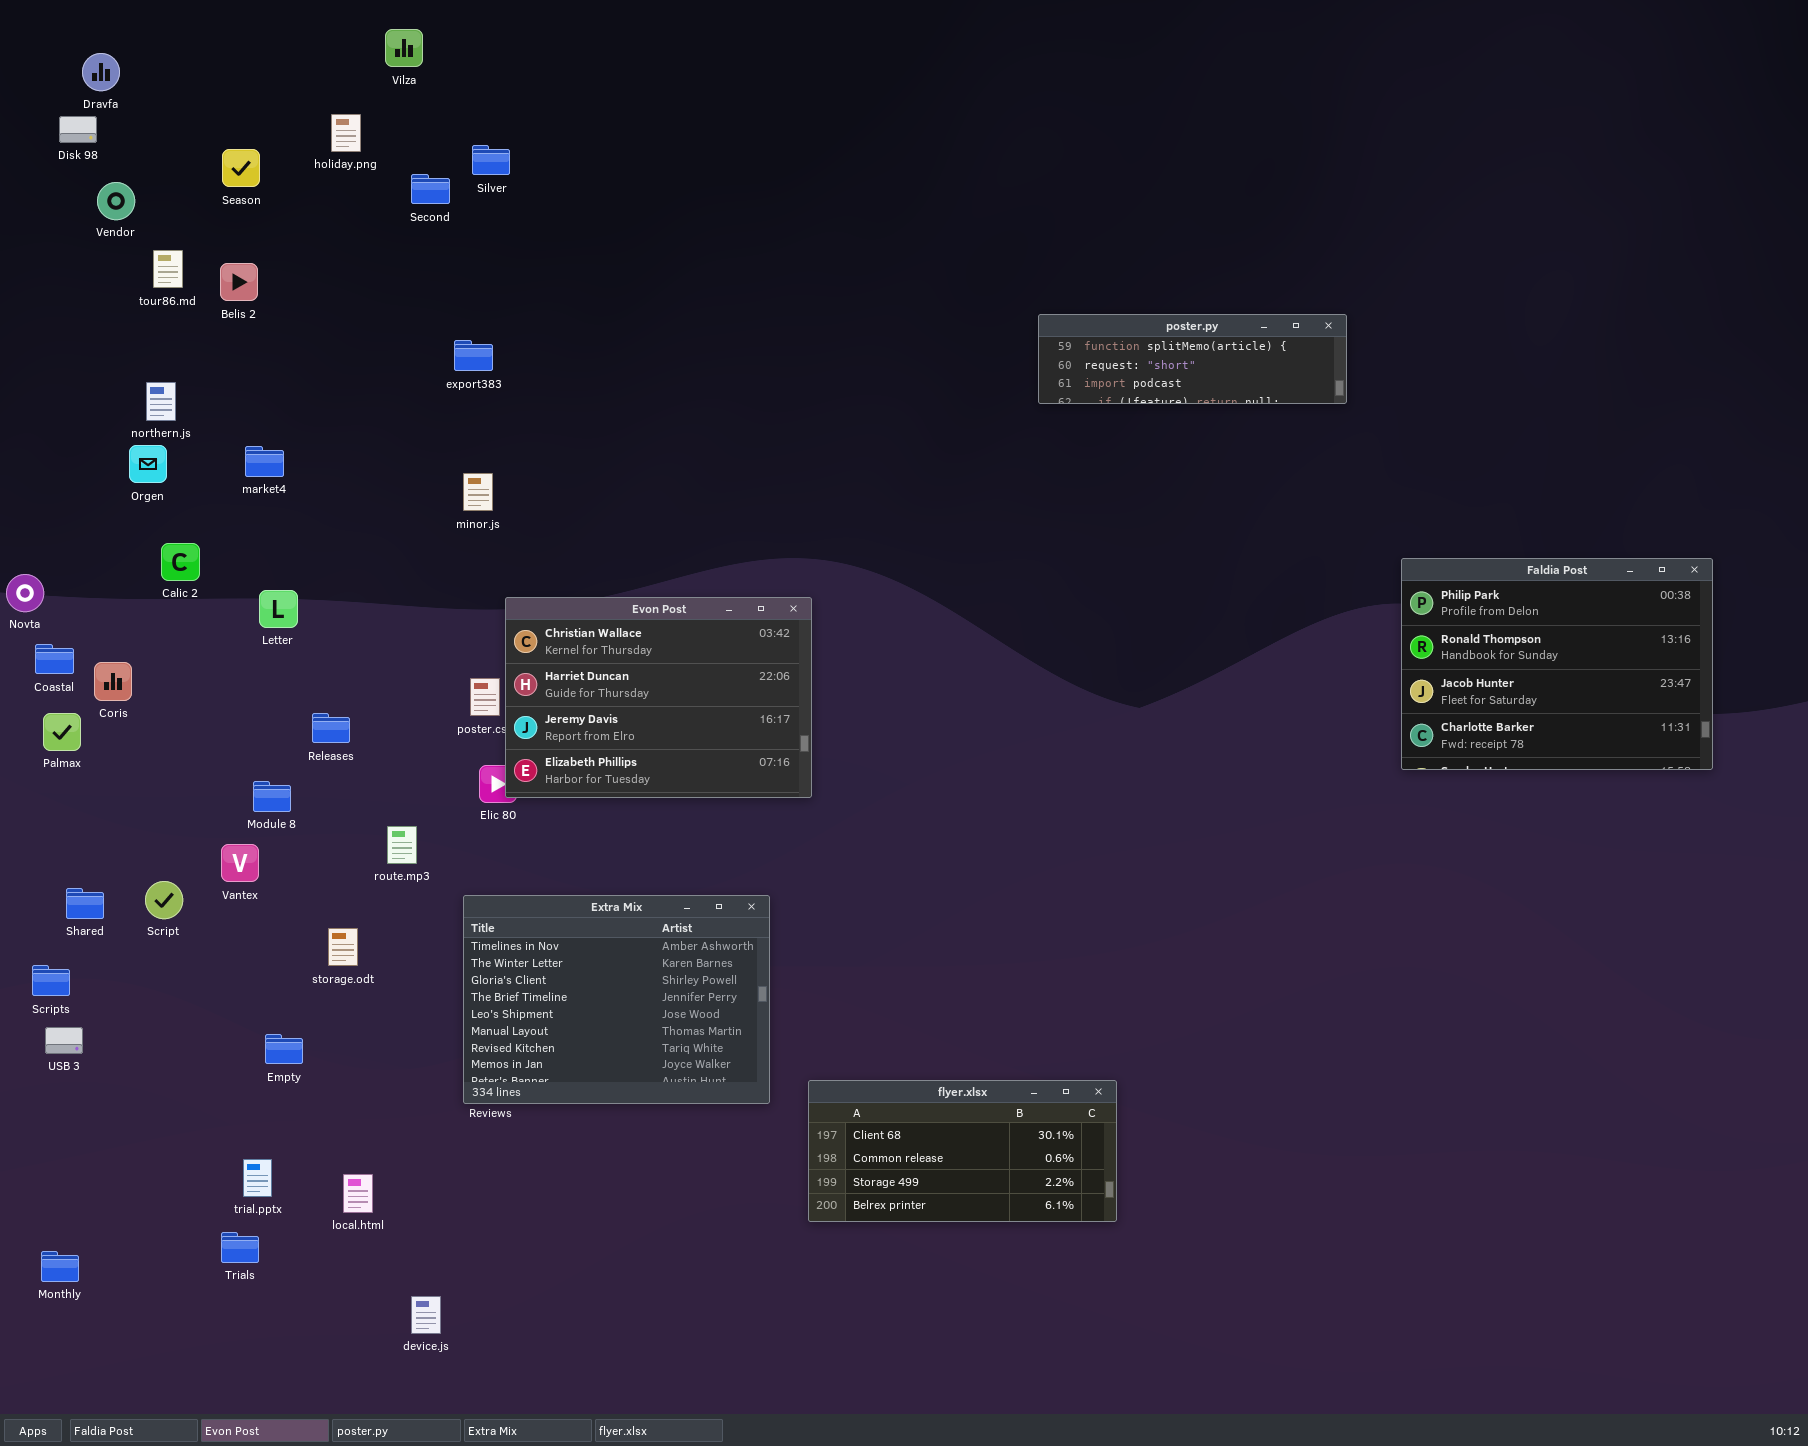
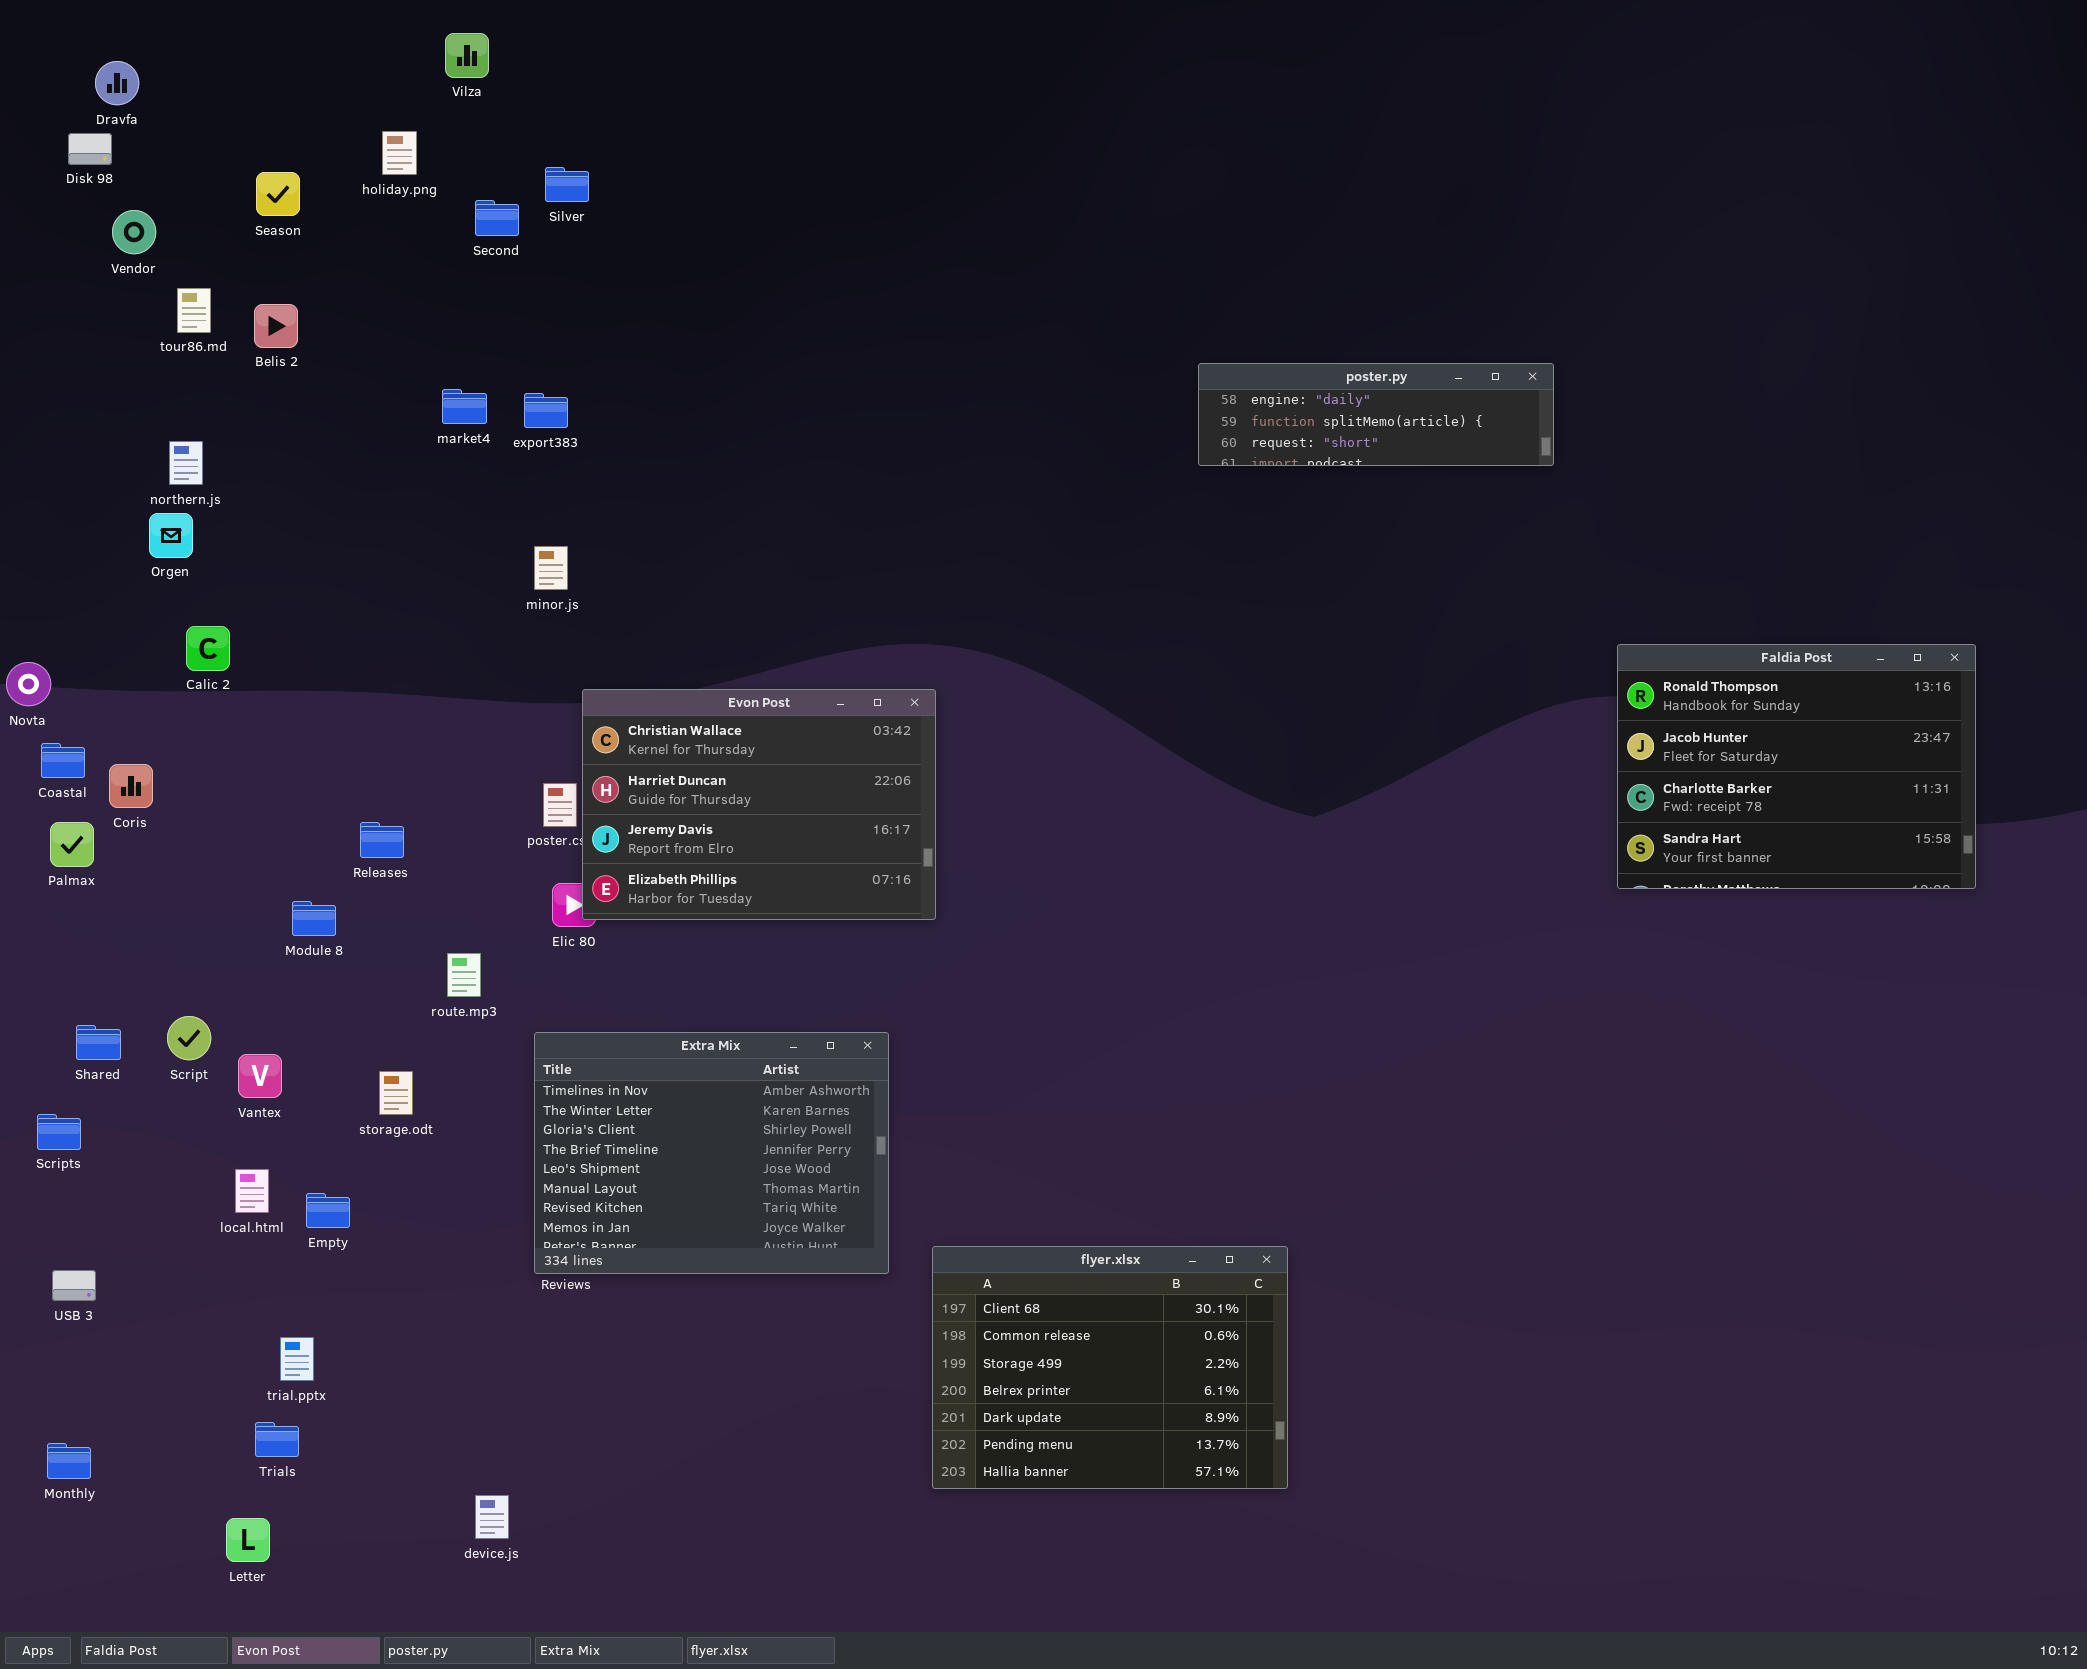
poster.py: [1038,314,1347,404] -> [1198,363,1554,466], scrolled up 1 row
market4: [245,446,284,477] -> [442,389,487,424], moved
Faldia Post: [1401,558,1713,770] -> [1617,644,1976,889], scrolled down 1 row
Letter: [259,590,298,628] -> [226,1518,270,1562], moved
Vantex: [221,844,259,882] -> [238,1054,282,1098], moved
USB 3: [45,1027,83,1054] -> [52,1270,96,1301], moved
flyer.xlsx: [808,1080,1117,1222] -> [932,1246,1288,1489], resized
local.html: [343,1174,373,1213] -> [235,1169,269,1213], moved

